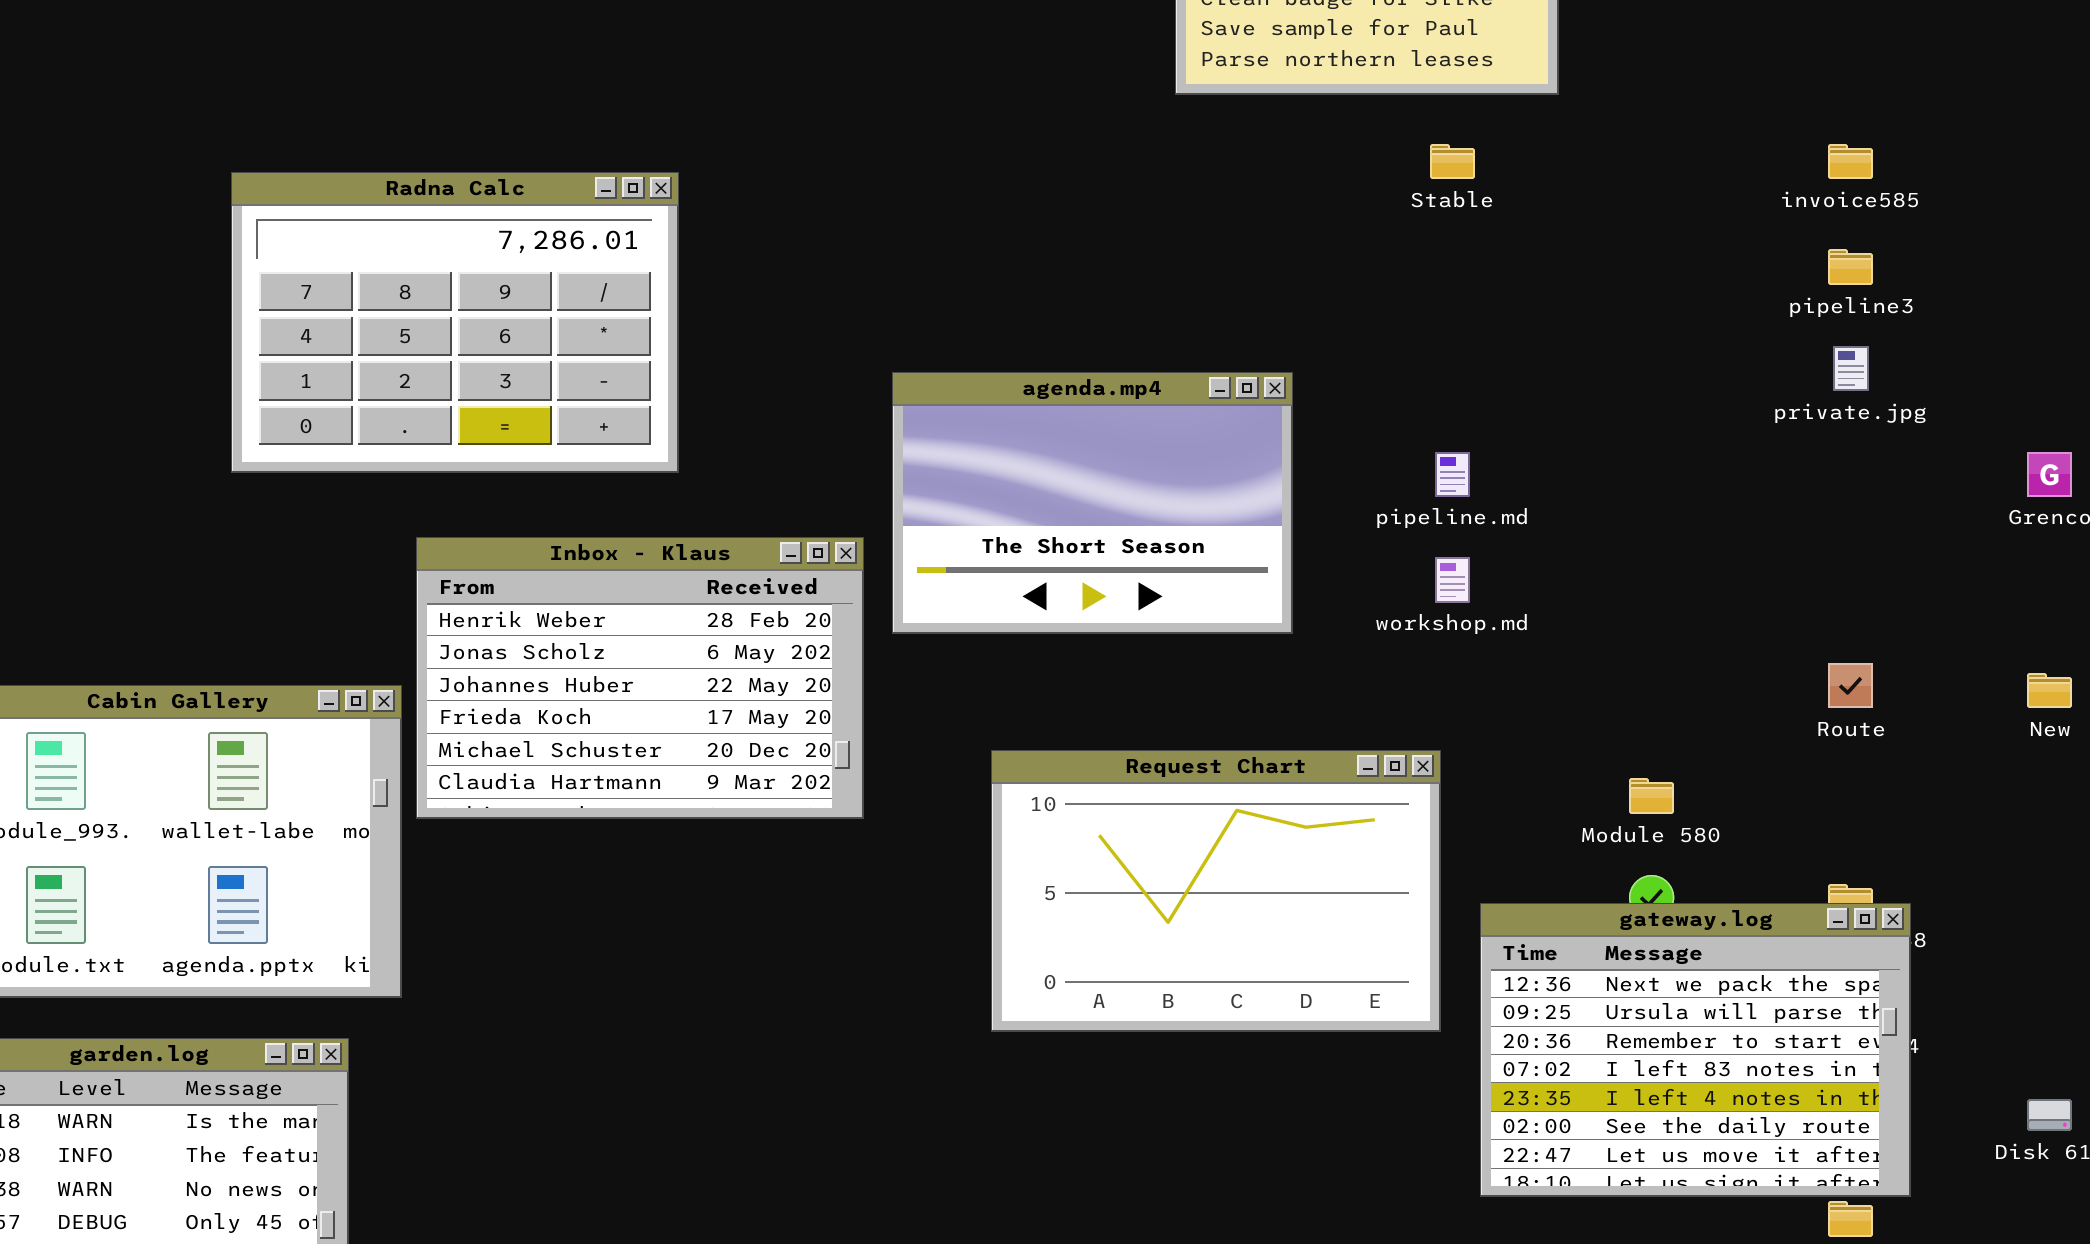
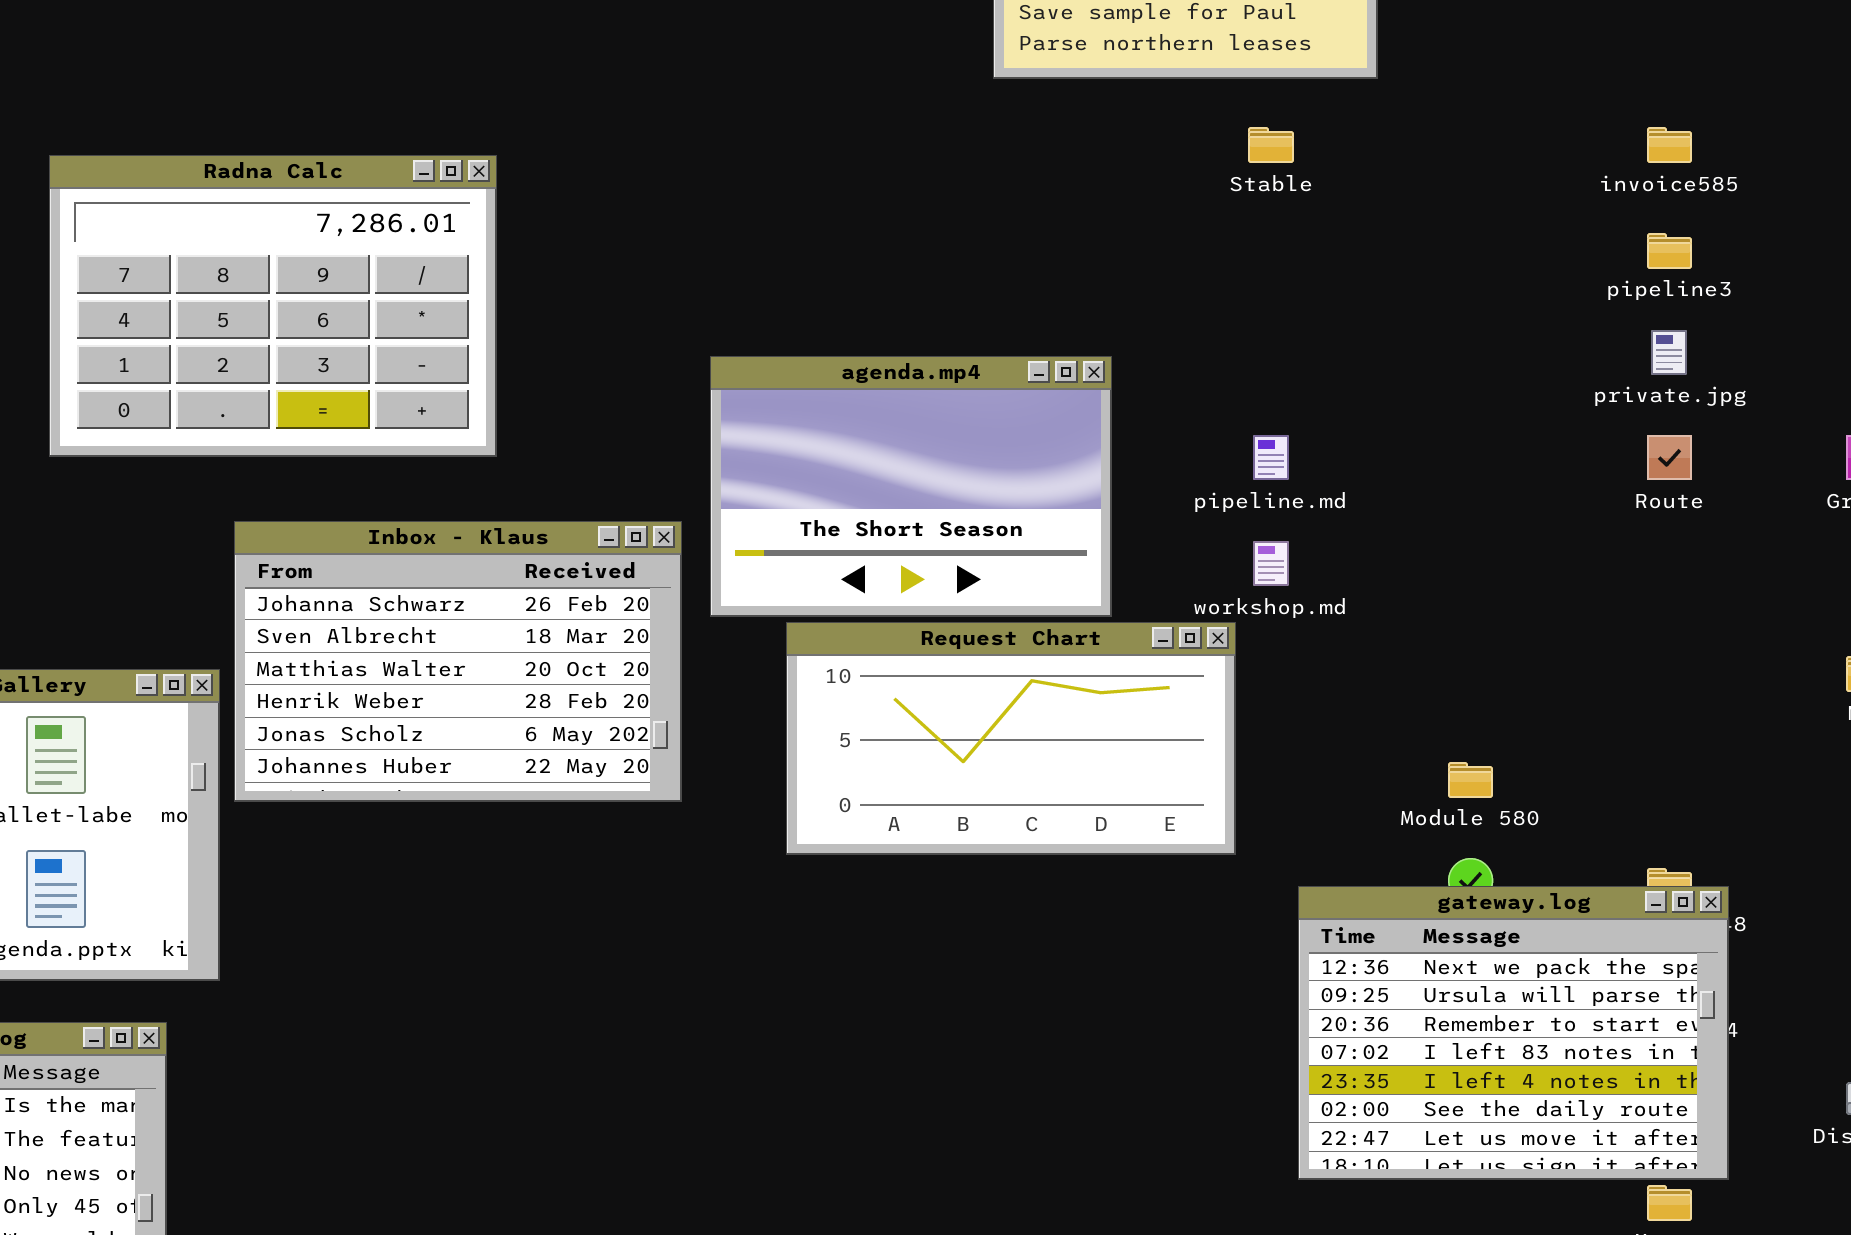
Inbox - Klaus: [416,537,864,819] -> [234,521,682,802], scrolled up 3 rows
Route: [1828,663,1873,708] -> [1647,435,1692,480], moved
Request Chart: [991,750,1441,1032] -> [786,622,1236,855], moved, resized

